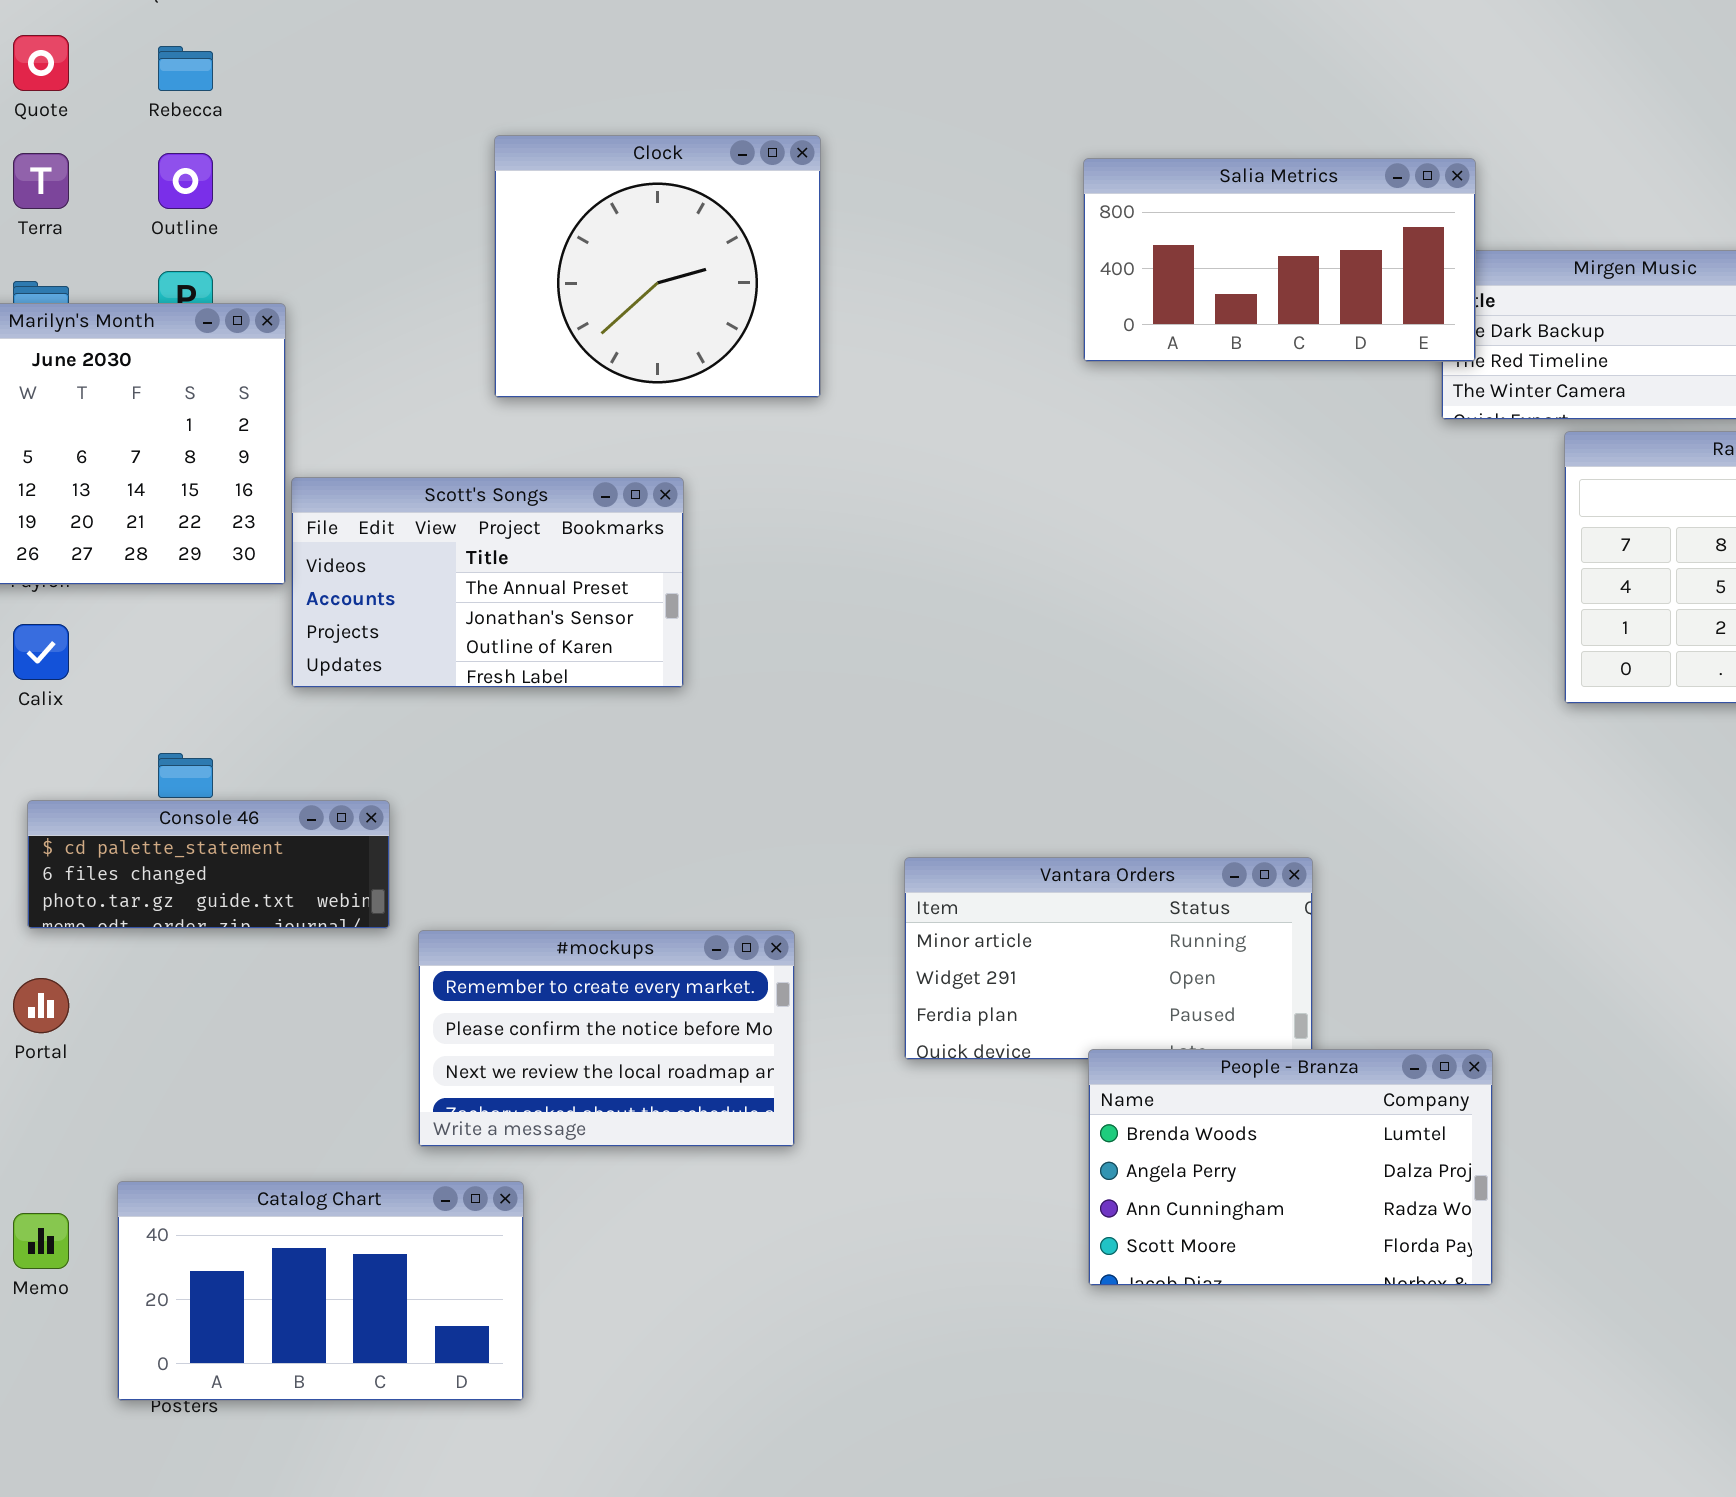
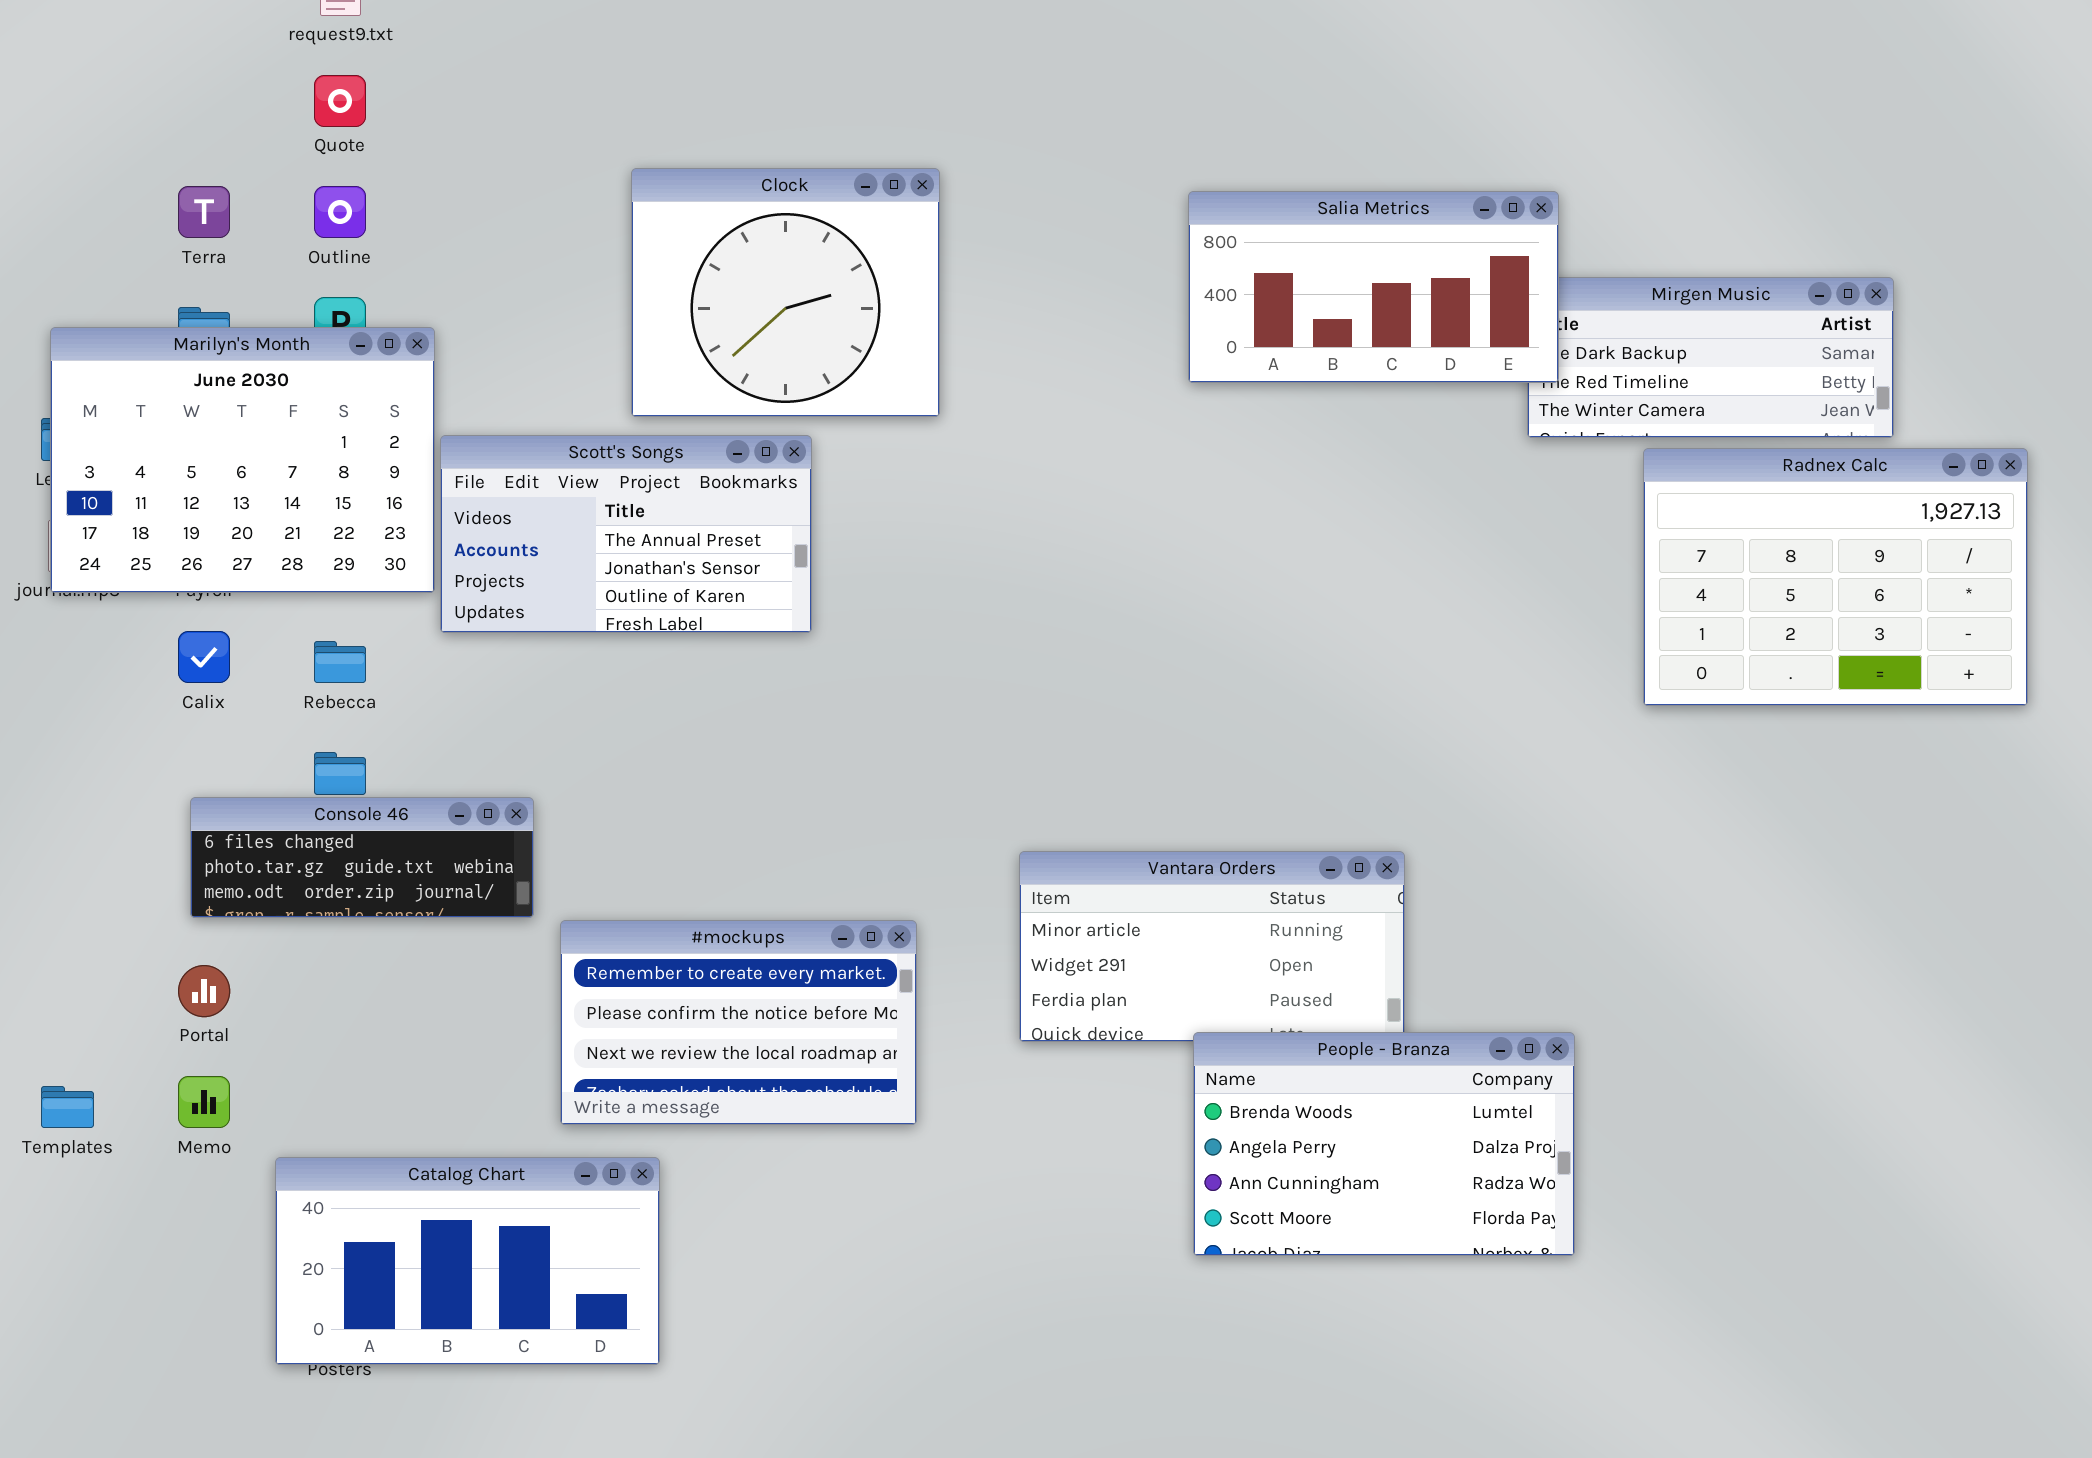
Quote: [13,35,69,91] -> [314,75,366,127], moved
Rebecca: [158,46,213,91] -> [314,641,366,683], moved
Scott's Songs: [291,477,684,688] -> [440,435,812,633], moved
Console 46: [27,800,390,929] -> [190,797,534,918], scrolled down 1 row
Memo: [13,1213,69,1269] -> [178,1076,230,1128], moved

